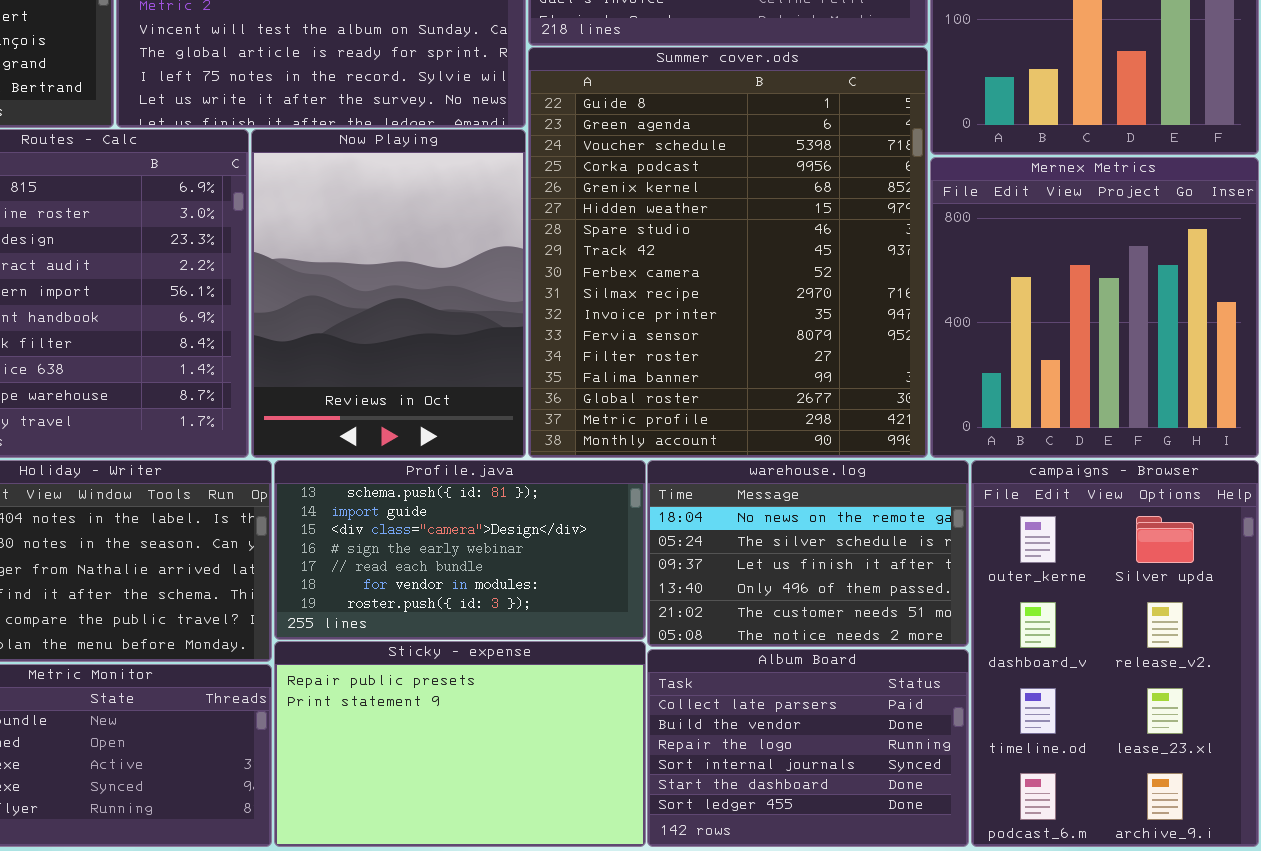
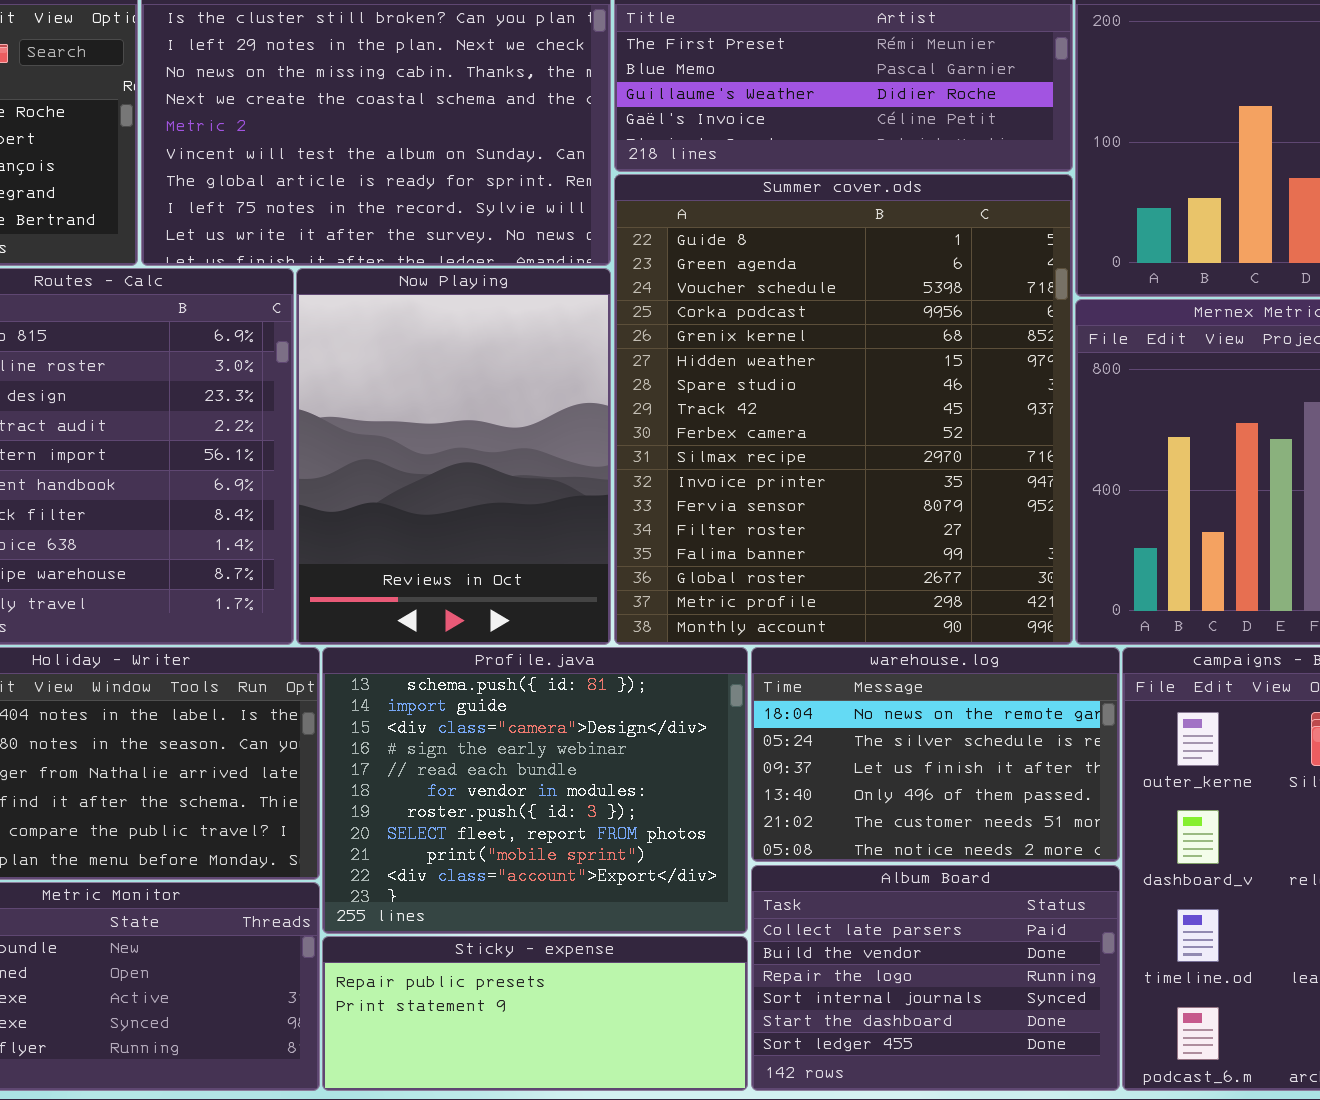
Profile.java: [274,460,646,640] -> [322,647,748,934], resized
Sticky - expense: [274,641,646,847] -> [322,936,748,1091], resized

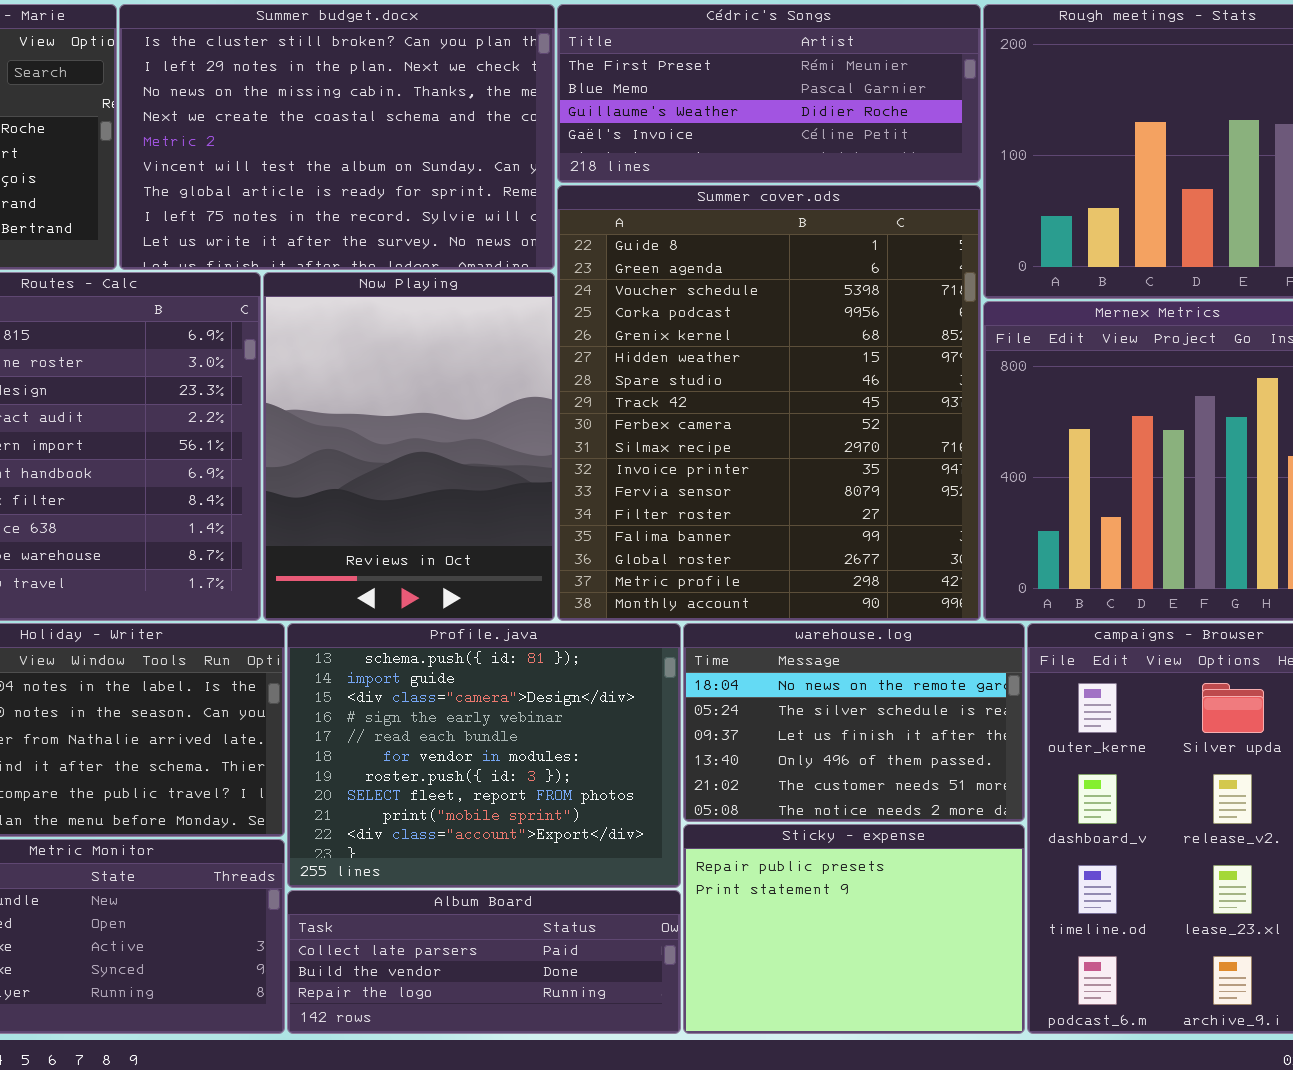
Album Board: [751,865,1120,1091] -> [287,890,681,1034], moved, resized
Sticky - expense: [322,936,748,1091] -> [683,824,1025,1034], moved, resized

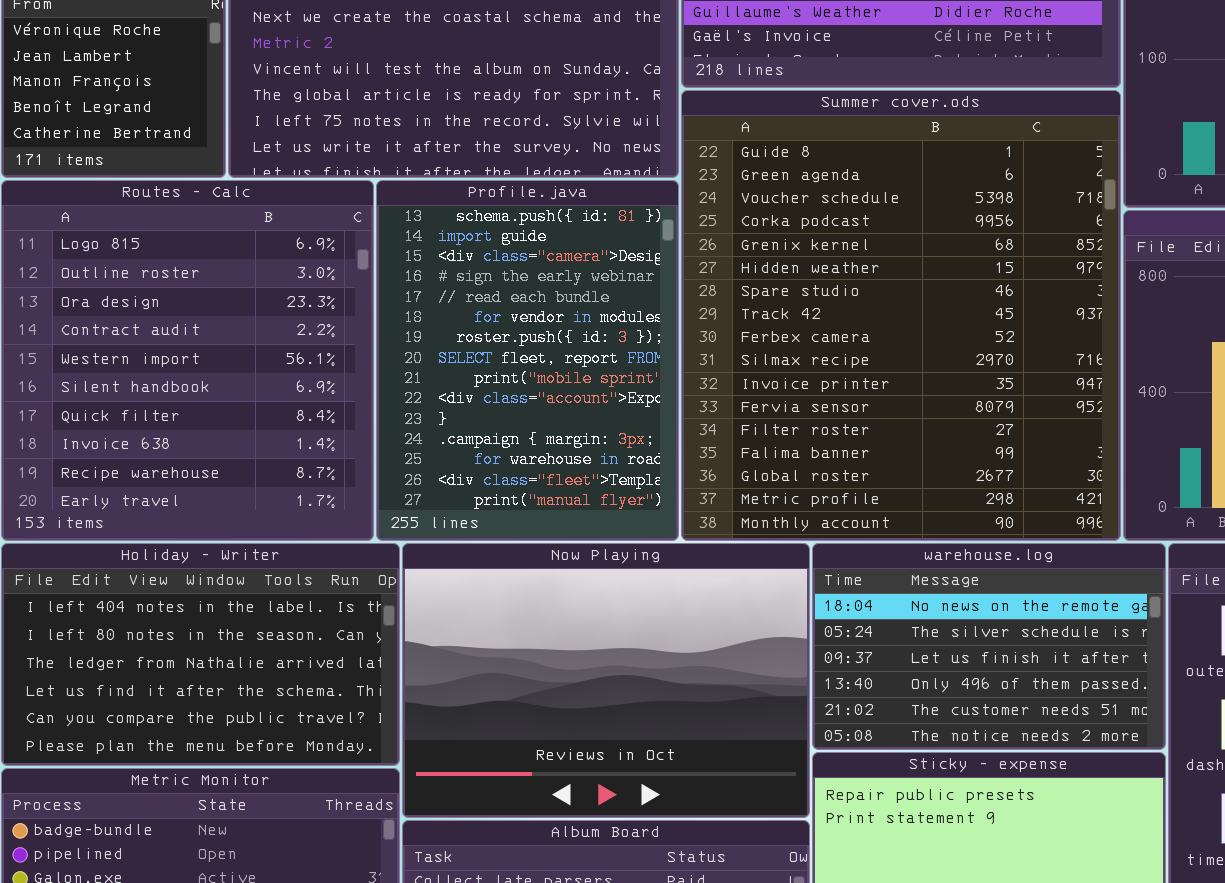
Now Playing: [263,272,555,621] -> [402,543,810,818], moved, resized
Profile.java: [287,623,681,888] -> [376,180,679,541], moved, resized

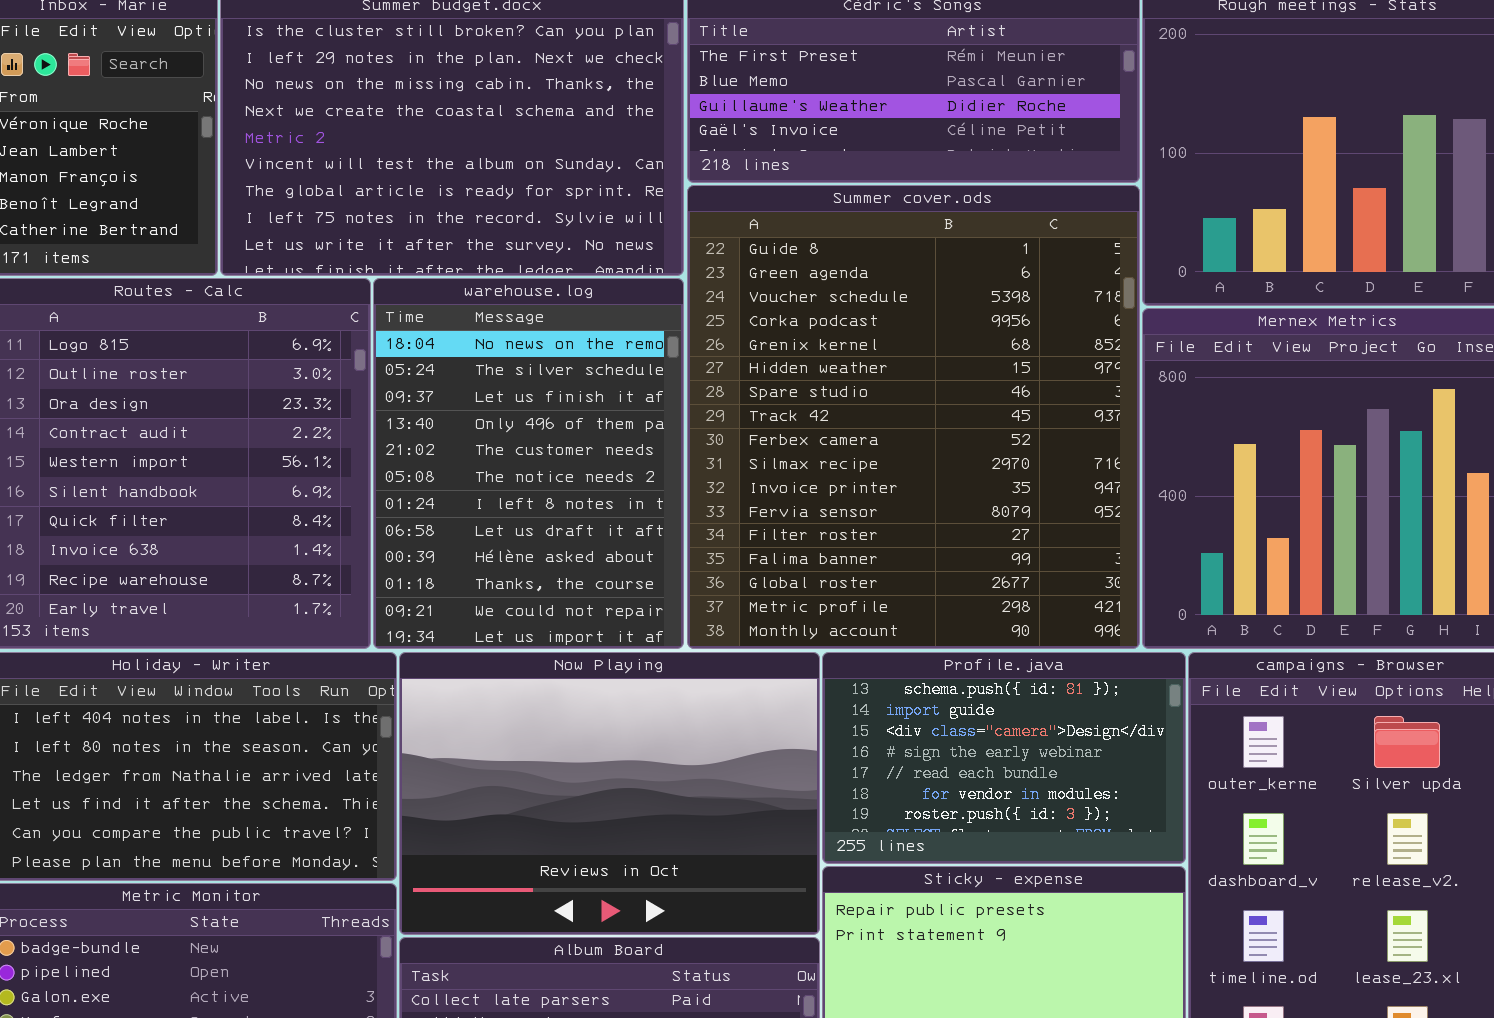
Profile.java: [376,180,679,541] -> [822,652,1186,864], moved, resized
warehouse.log: [812,543,1166,750] -> [373,278,684,649], moved, resized

